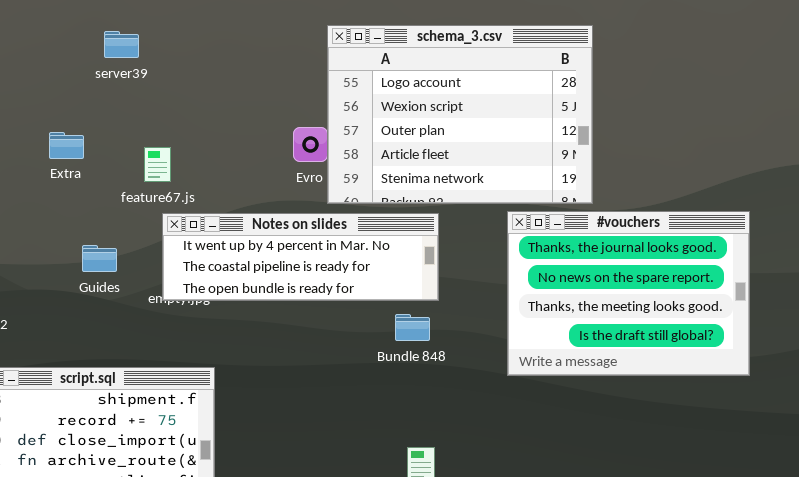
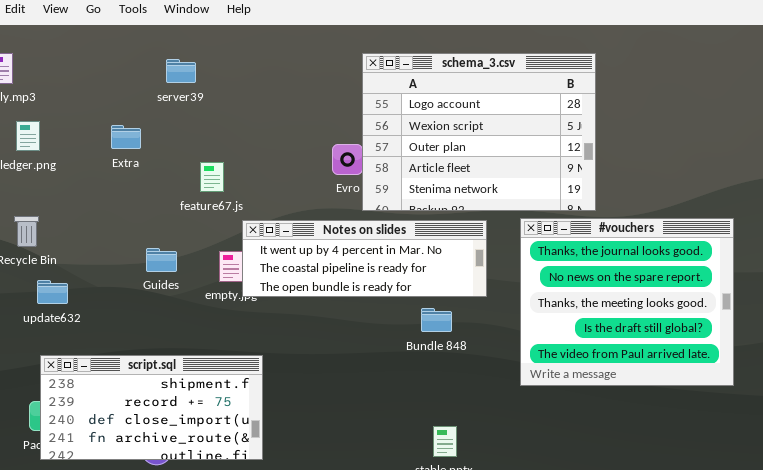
Extra: [49,132,84,159] -> [111,125,141,149], moved
#vouchers: [507,211,750,376] -> [520,218,734,386], resized
Notes on slides: [162,213,439,301] -> [242,220,487,297], moved

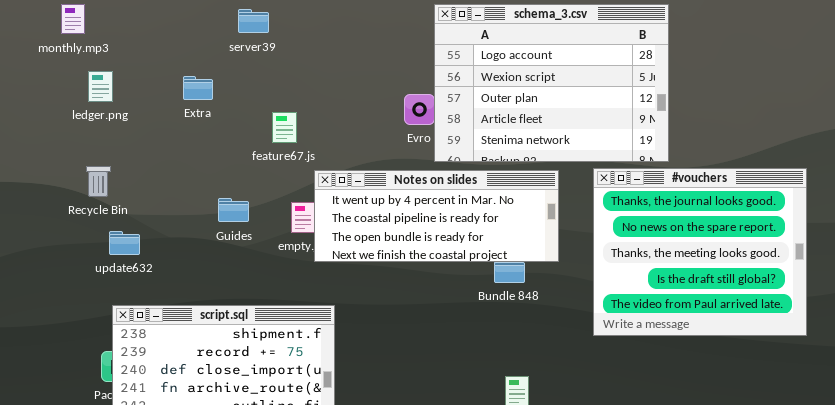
Notes on slides: [242,220,487,297] -> [314,170,559,262], resized

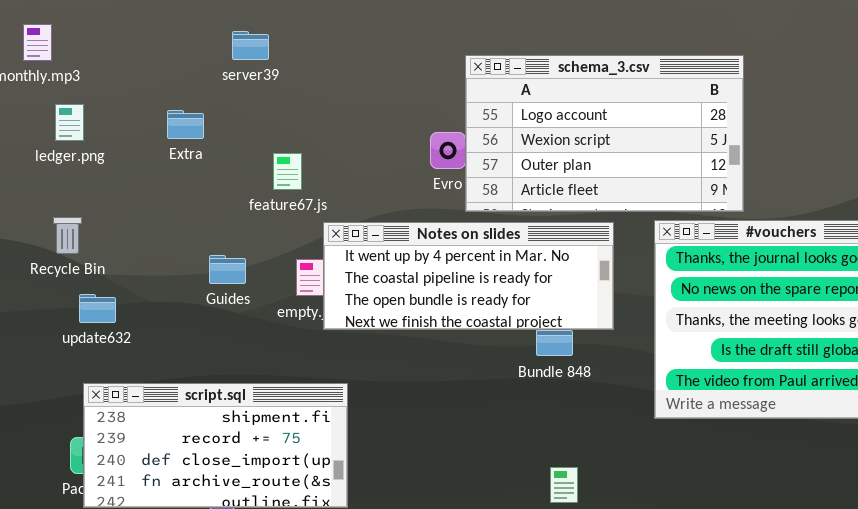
schema_3.csv: [434,4,669,162] -> [465,55,744,212], resized

